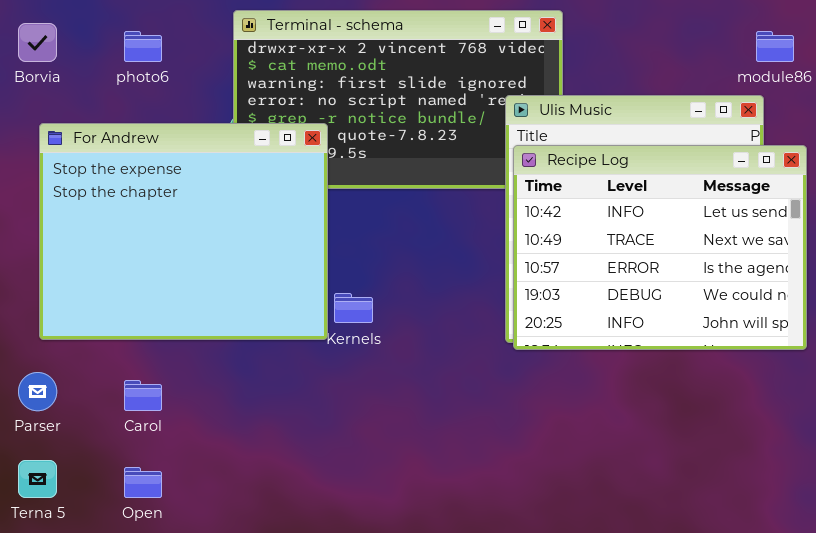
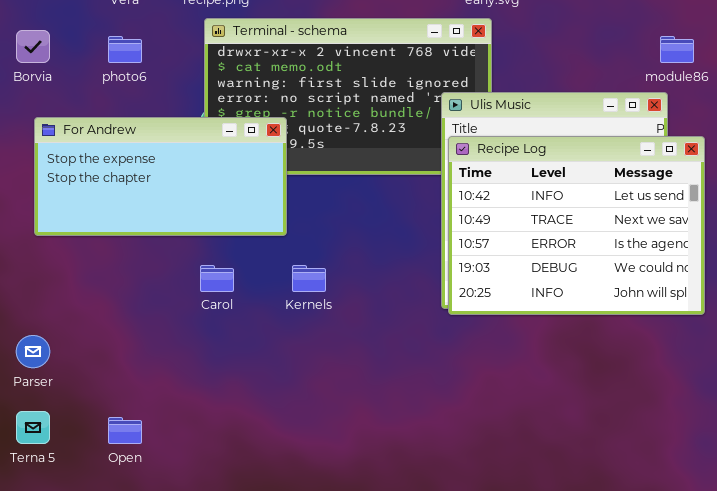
For Andrew: [39,123,328,340] -> [34,117,287,236], resized
Carol: [124,380,162,411] -> [200,265,234,292], moved

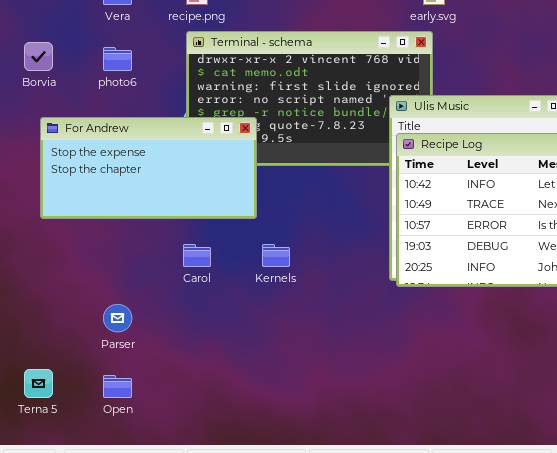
Parser: [16,335,50,368] -> [103,304,132,332], moved

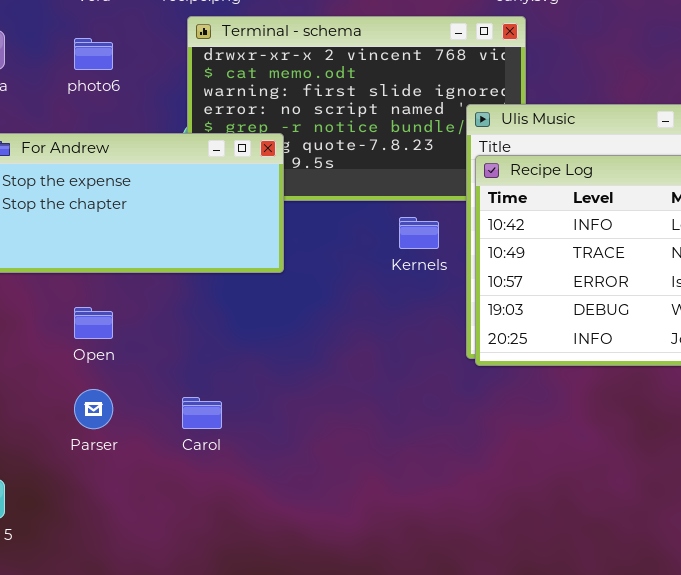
Carol: [183,244,211,267] -> [182,397,222,429], moved
Kernels: [262,244,290,267] -> [399,217,439,249], moved
Open: [103,375,132,398] -> [74,307,113,339], moved

